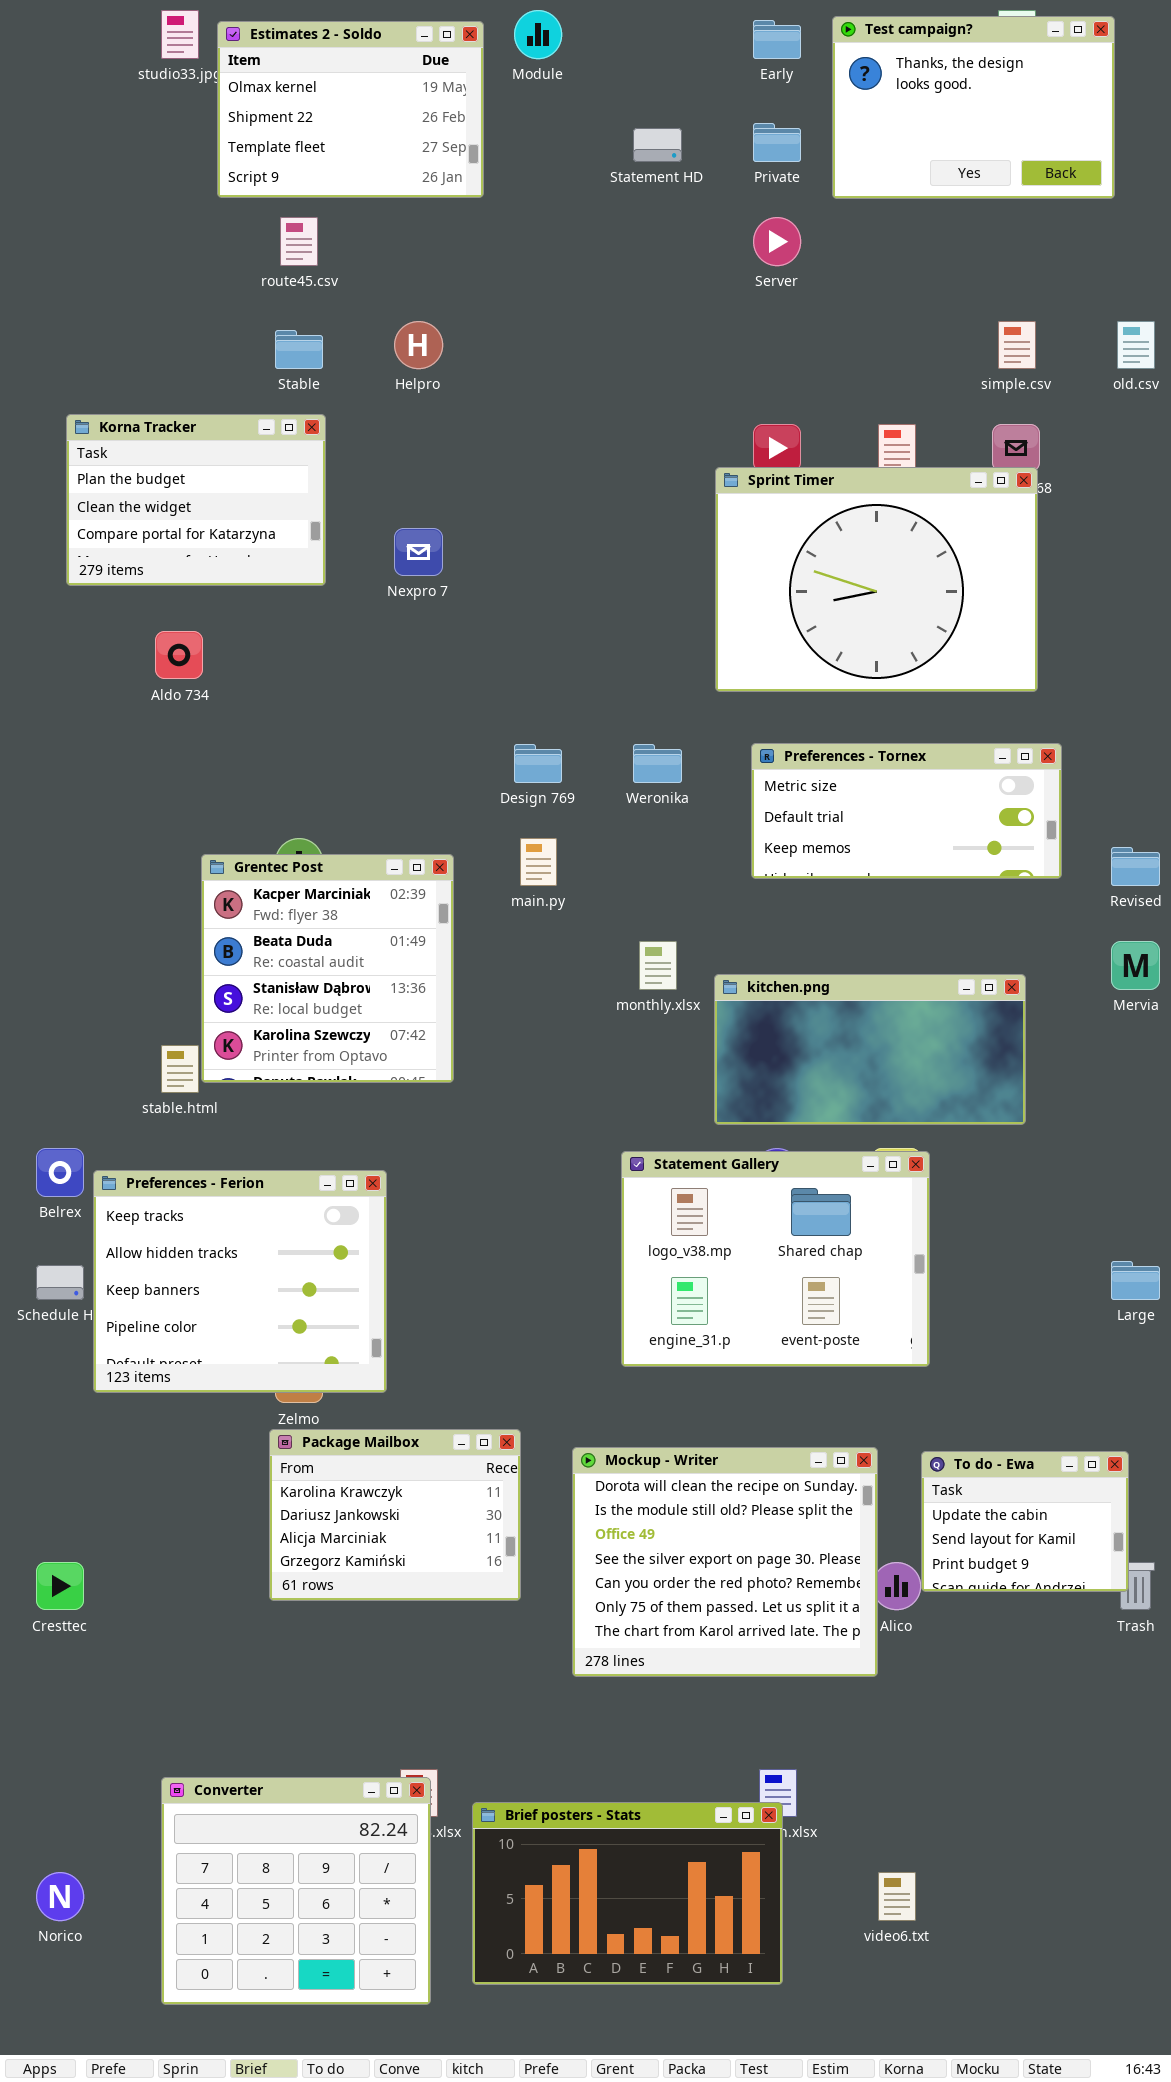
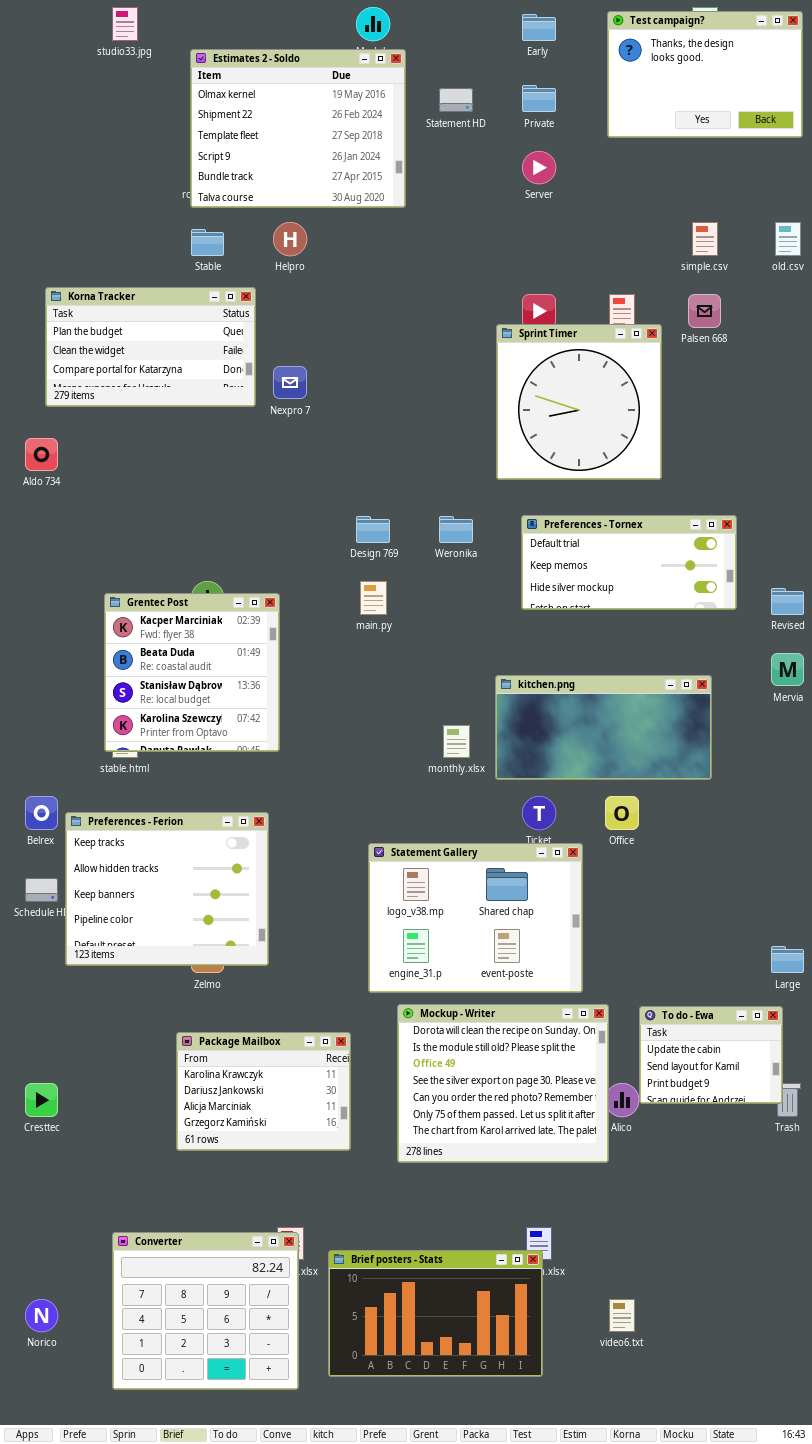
Test campaign?: [832,16,1115,199] -> [607,11,803,138], moved
Estimates 2 - Soldo: [217,21,484,198] -> [190,49,406,208], moved, resized
Korna Tracker: [66,414,326,586] -> [45,287,256,407], resized
Sprint Timer: [715,467,1038,692] -> [496,324,662,480], resized
Aldo 734: [155,631,203,679] -> [25,438,58,471], moved
Preferences - Tornex: [751,743,1062,879] -> [521,515,737,610], scrolled down 1 row
Grentec Post: [201,854,454,1083] -> [104,593,280,752], moved
monthly.xlsx: [639,941,677,990] -> [443,725,470,758], moved
Statement Gallery: [621,1151,930,1367] -> [368,843,583,993], moved
Large: [1111,1261,1160,1300] -> [771,946,804,973], moved
Package Mailbox: [269,1429,521,1601] -> [176,1032,351,1151], moved

